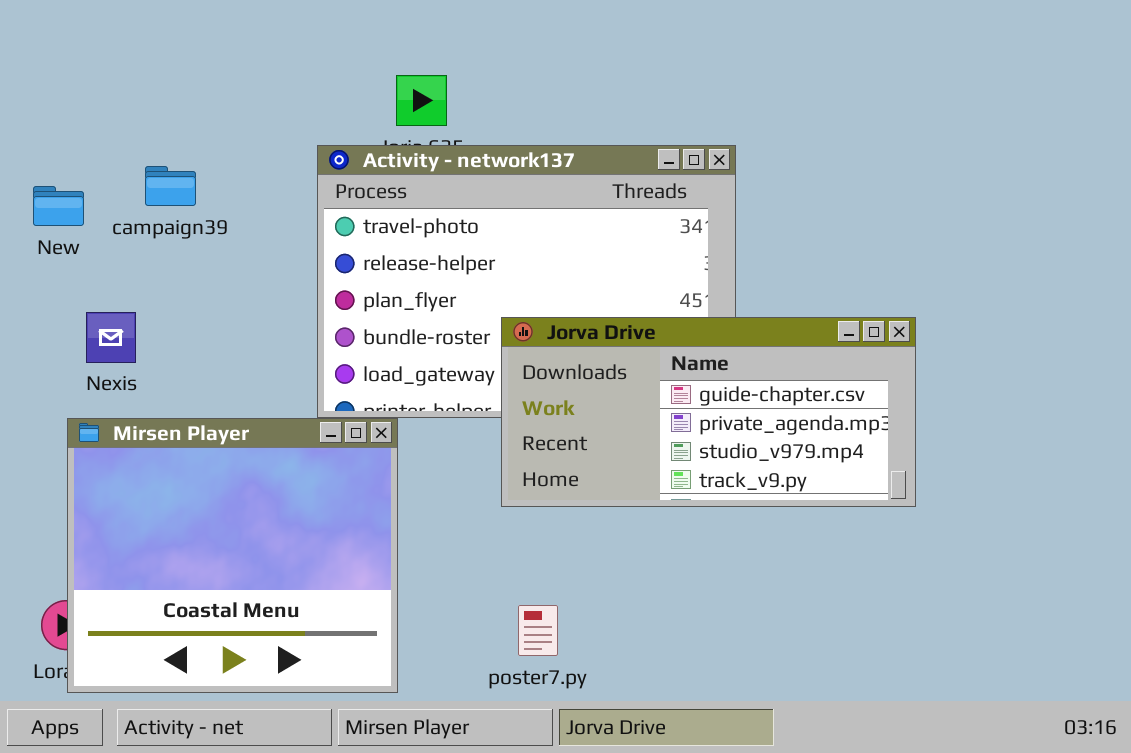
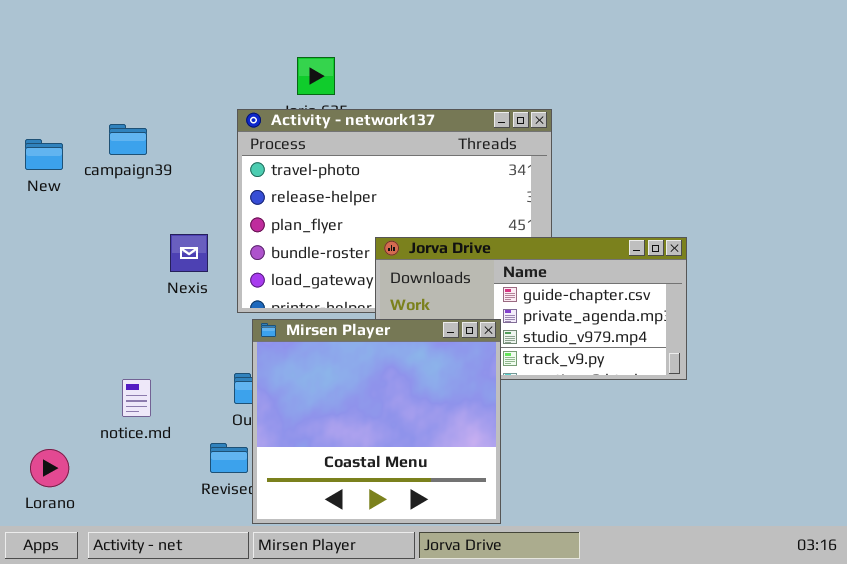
Nexis: [86,312,136,363] -> [170,234,208,272], moved
Mirsen Player: [67,418,398,693] -> [252,319,501,524], moved

